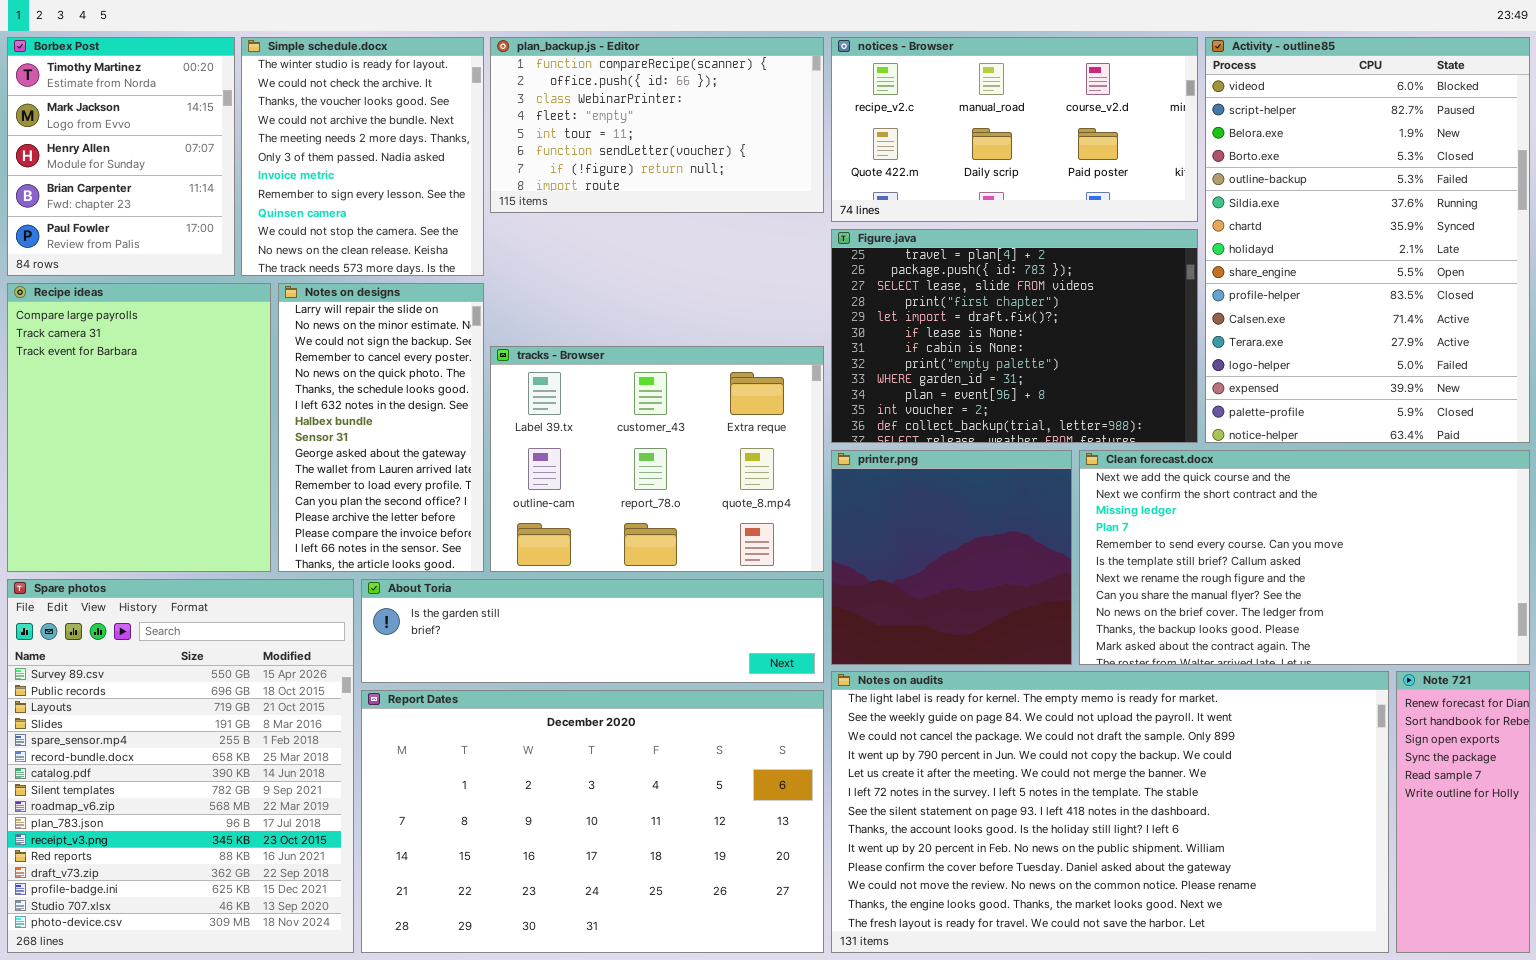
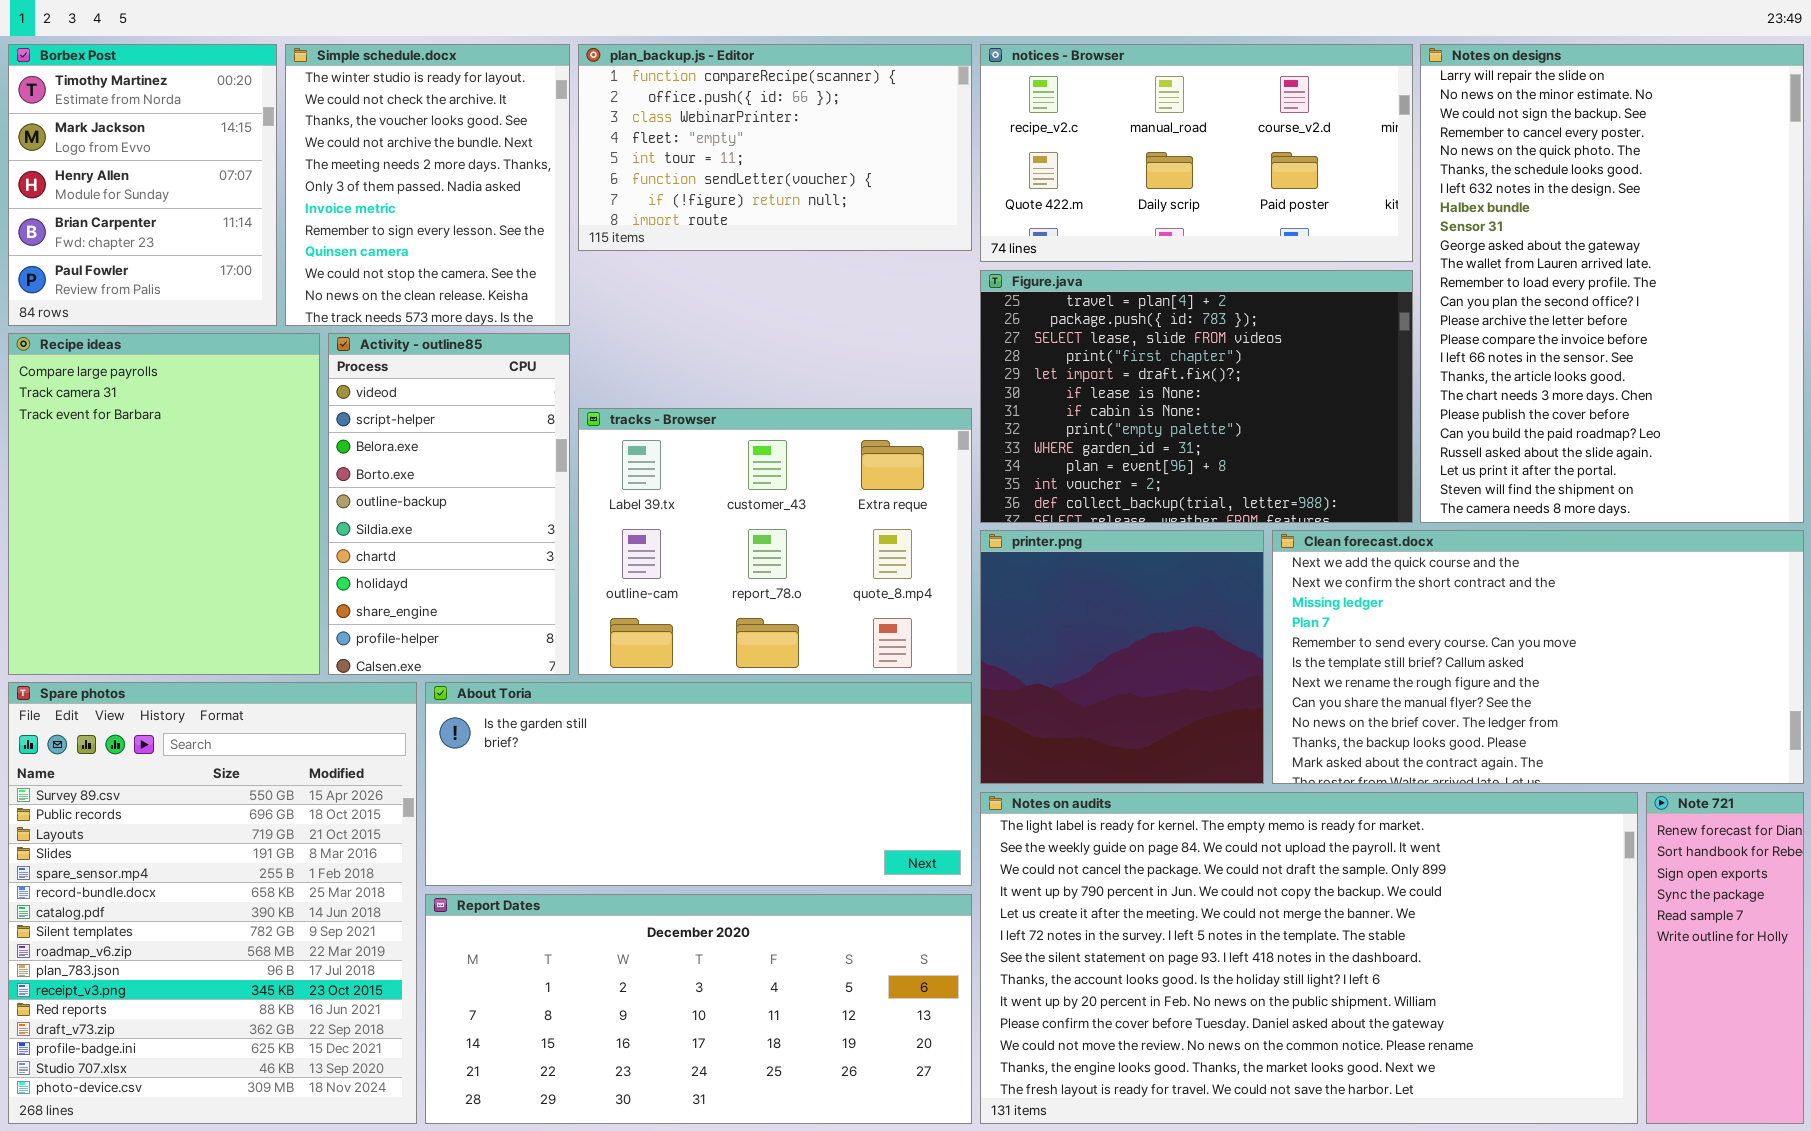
Activity - outline85: [1205,37,1530,443] -> [328,333,570,675], moved, resized
Notes on designs: [278,283,484,572] -> [1420,44,1804,523], moved, resized
About Toria: [361,579,824,683] -> [425,682,972,886], resized
Report Dates: [361,690,824,953] -> [425,894,972,1124], resized

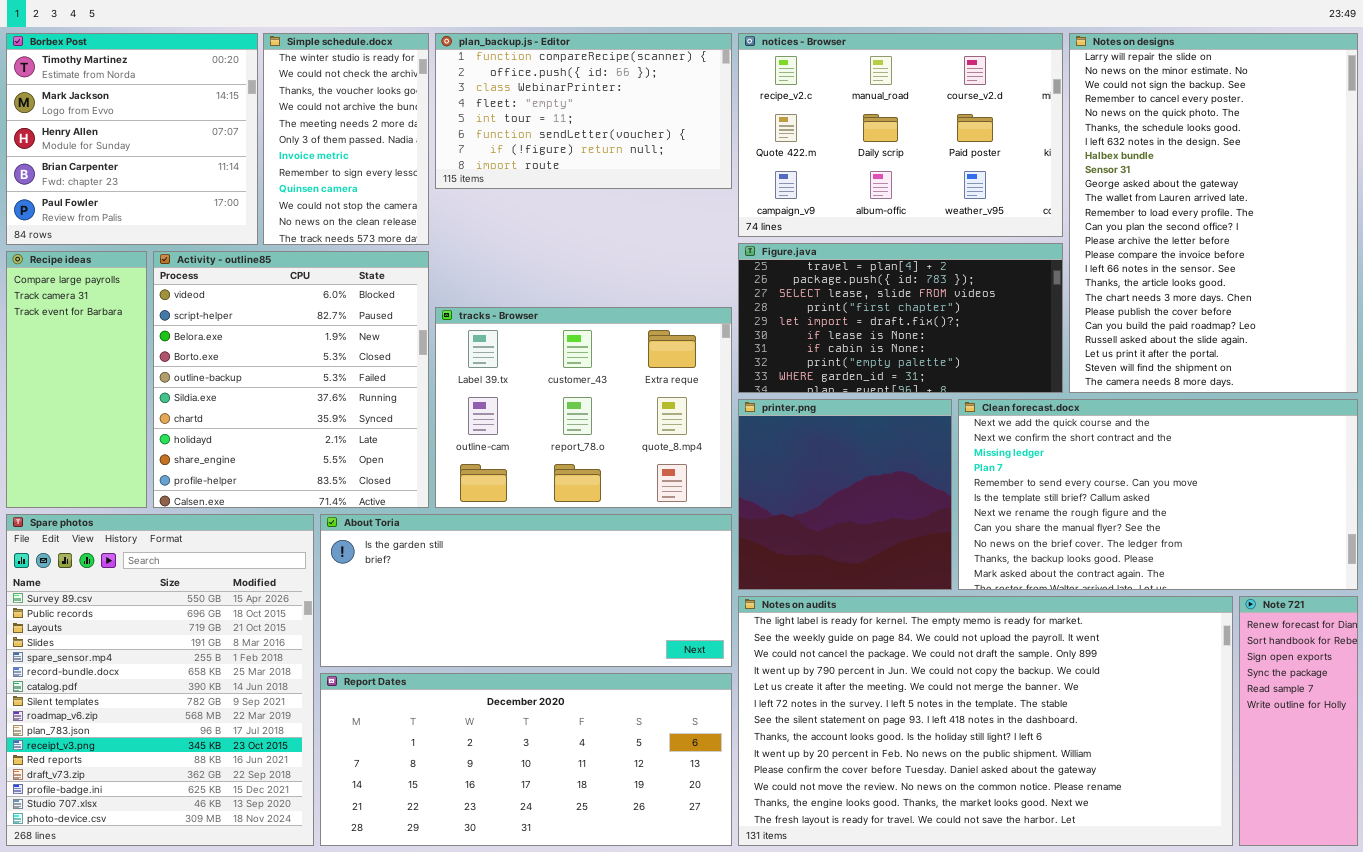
Borbex Post: [8,44,277,326] -> [6,33,258,245], resized
Simple schedule.docx: [285,44,570,326] -> [263,33,429,245], resized
notices - Browser: [980,44,1413,262] -> [738,33,1063,237], resized
Figure.java: [980,270,1413,523] -> [738,243,1063,393], resized
Recipe ideas: [8,333,320,675] -> [6,251,147,508], resized
Activity - outline85: [328,333,570,675] -> [153,251,429,508], resized

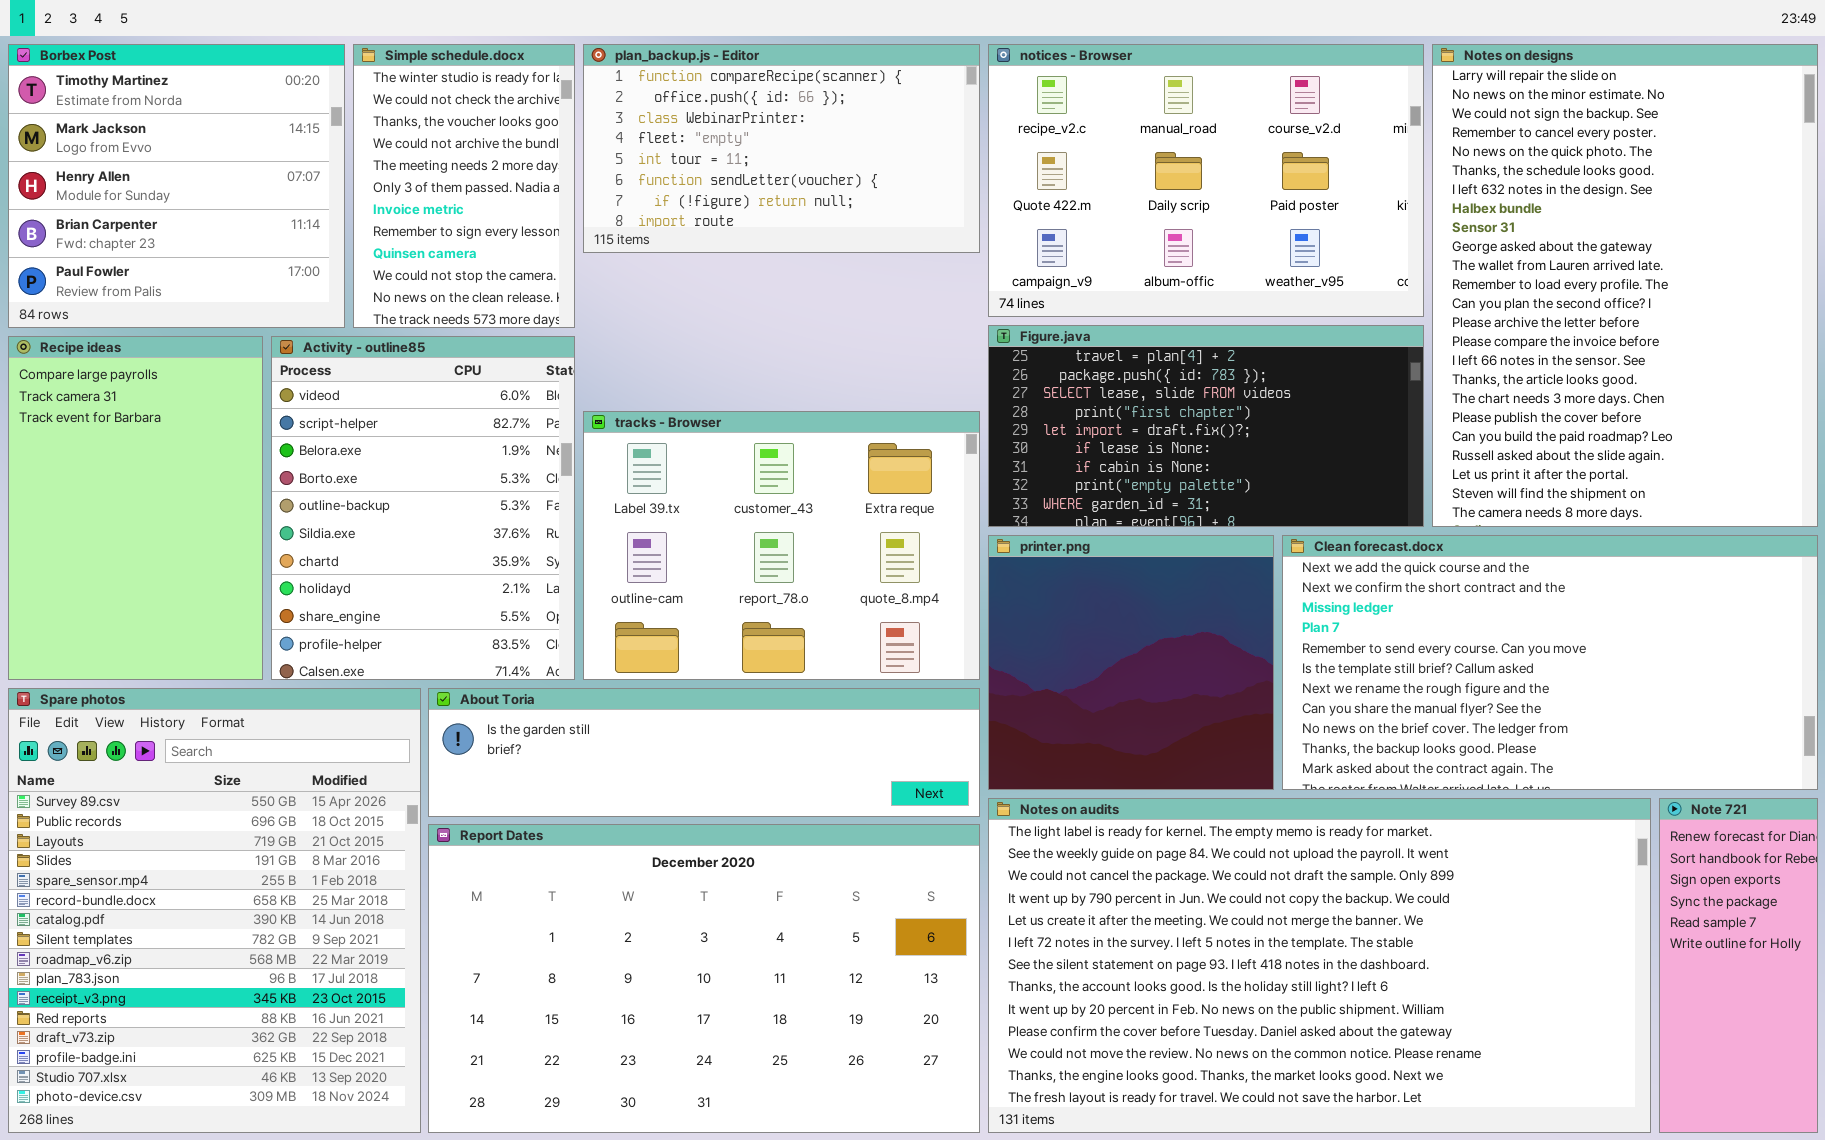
Recipe ideas: [6,251,147,508] -> [8,336,263,680], resized
Activity - outline85: [153,251,429,508] -> [271,336,575,680], resized
About Toria: [320,514,732,667] -> [428,688,980,817], resized
Report Dates: [320,673,732,846] -> [428,824,980,1133], resized

